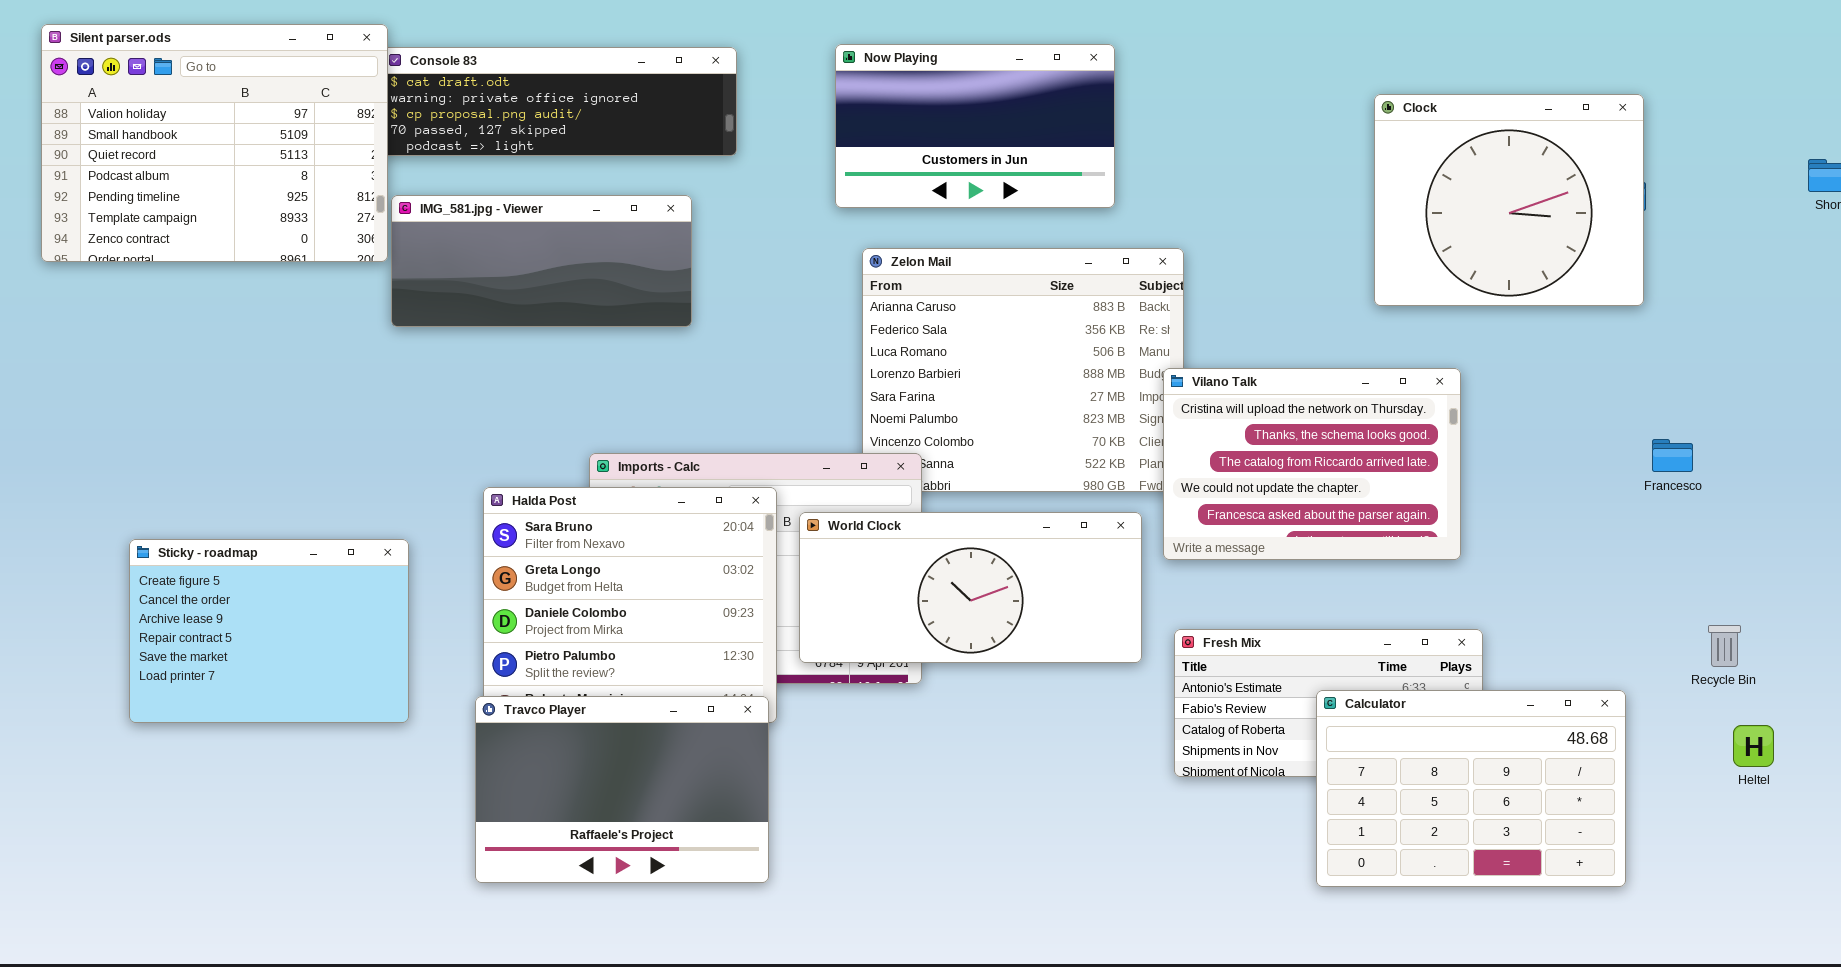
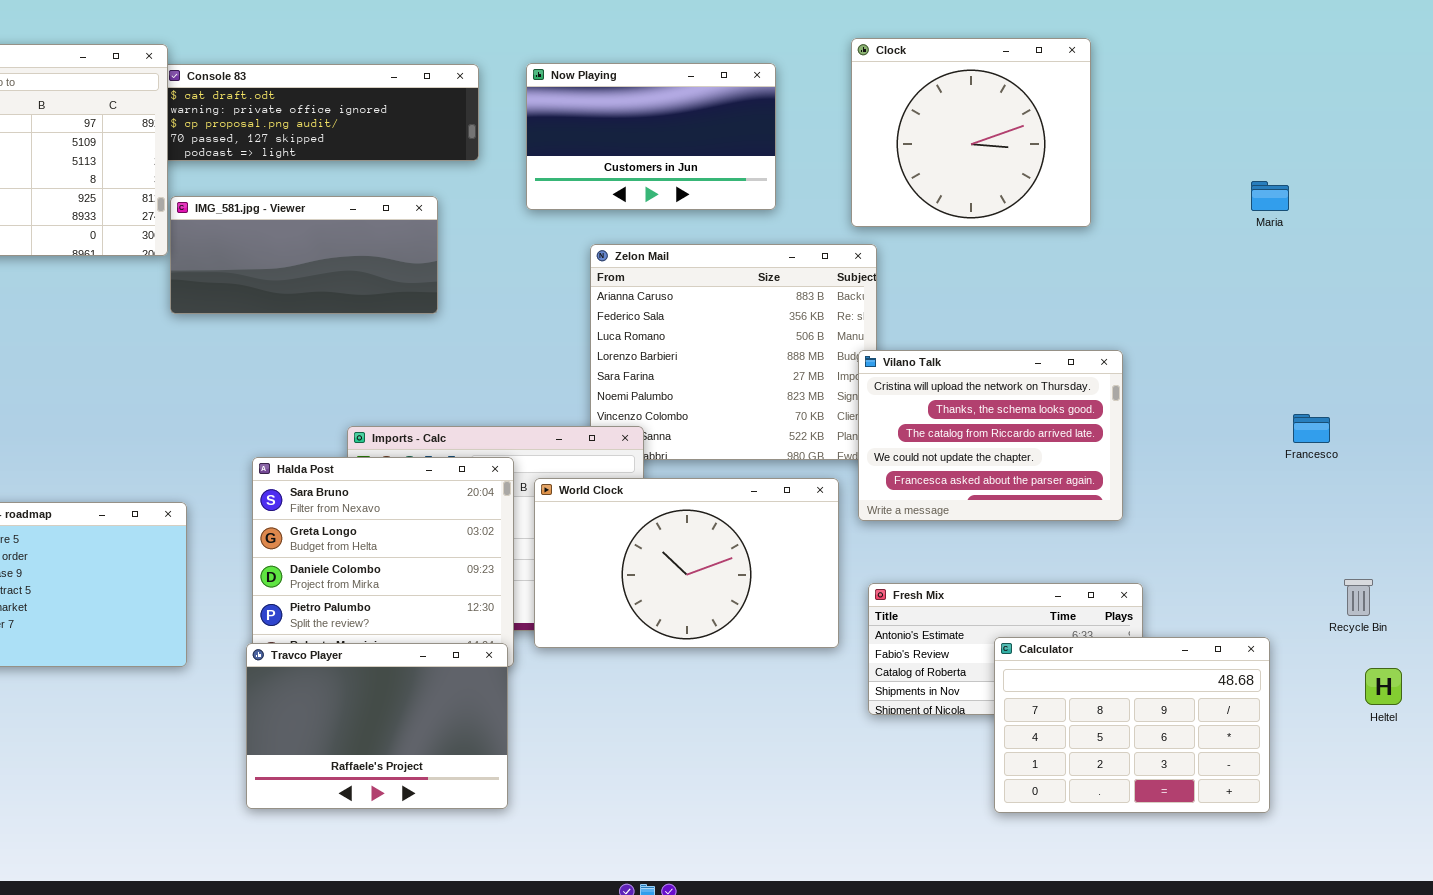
Now Playing: [835,44,1115,208] -> [526,63,776,210], moved
Clock: [1374,94,1644,306] -> [851,38,1091,227], moved
World Clock: [799,512,1142,663] -> [534,478,839,648], resized

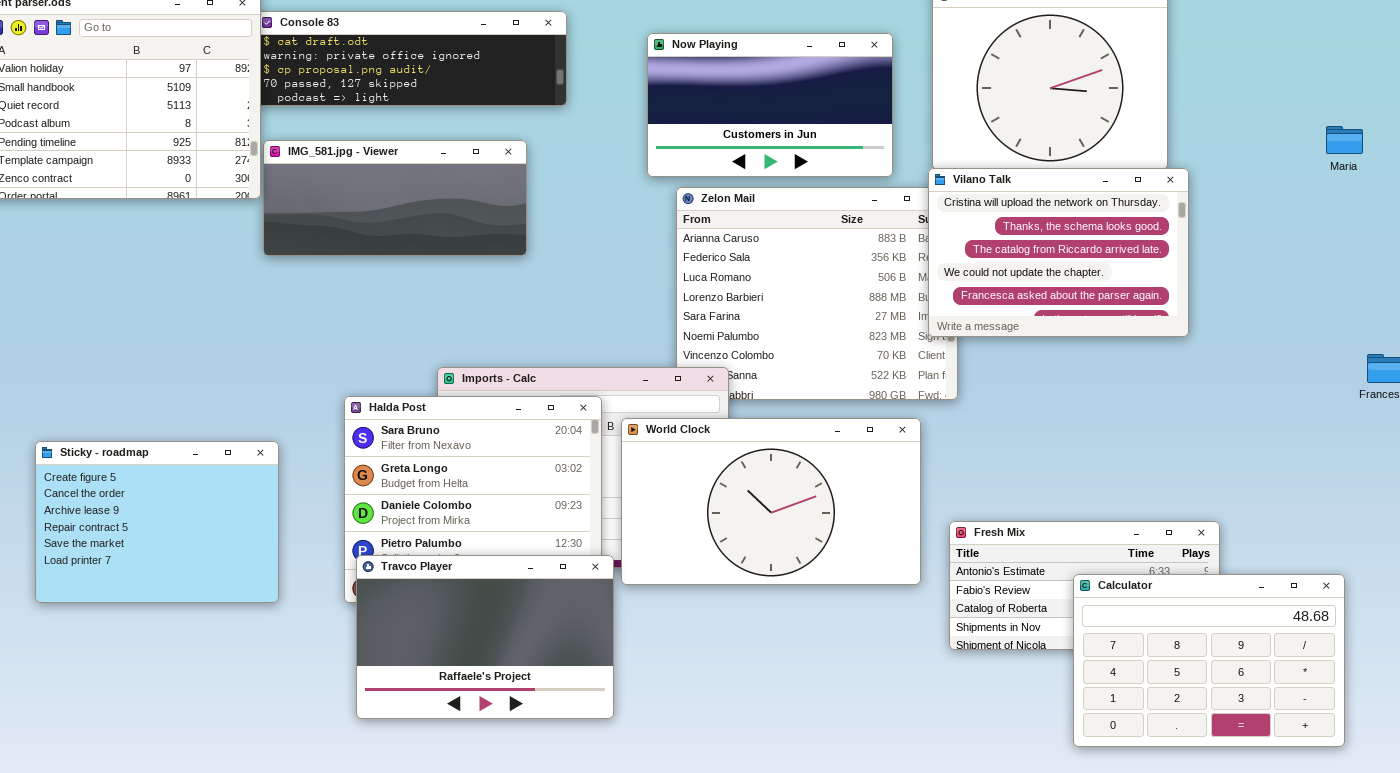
Now Playing: [526,63,776,210] -> [647,33,893,177], moved
Vilano Talk: [858,350,1123,521] -> [928,168,1189,337], moved
Travco Player: [246,643,508,809] -> [356,555,614,719], moved

